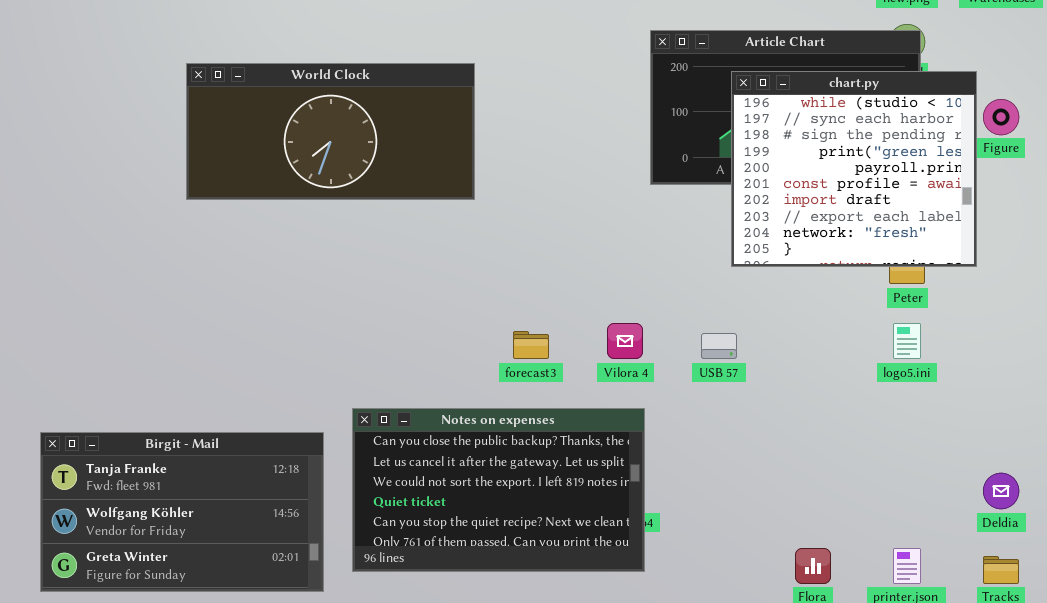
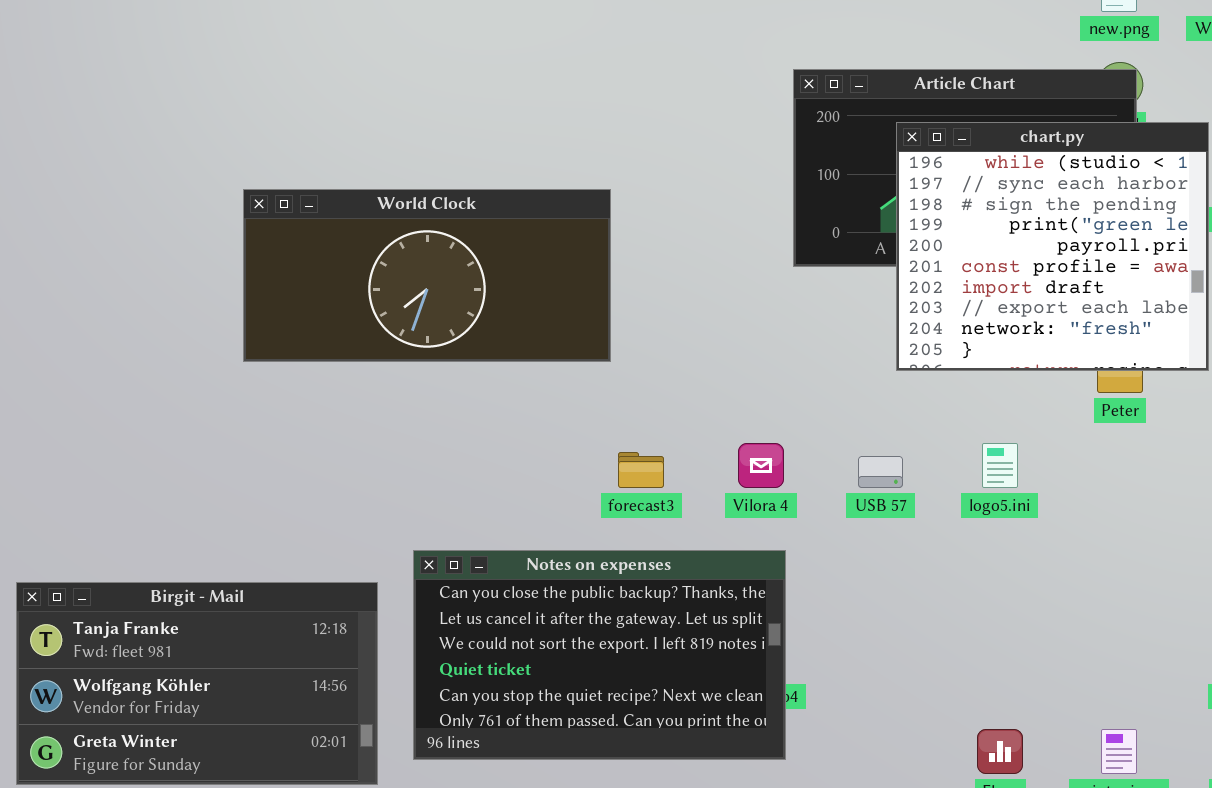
World Clock: [186,63,475,200] -> [243,189,611,362], moved
logo5.ini: [893,323,921,359] -> [982,443,1018,488], moved

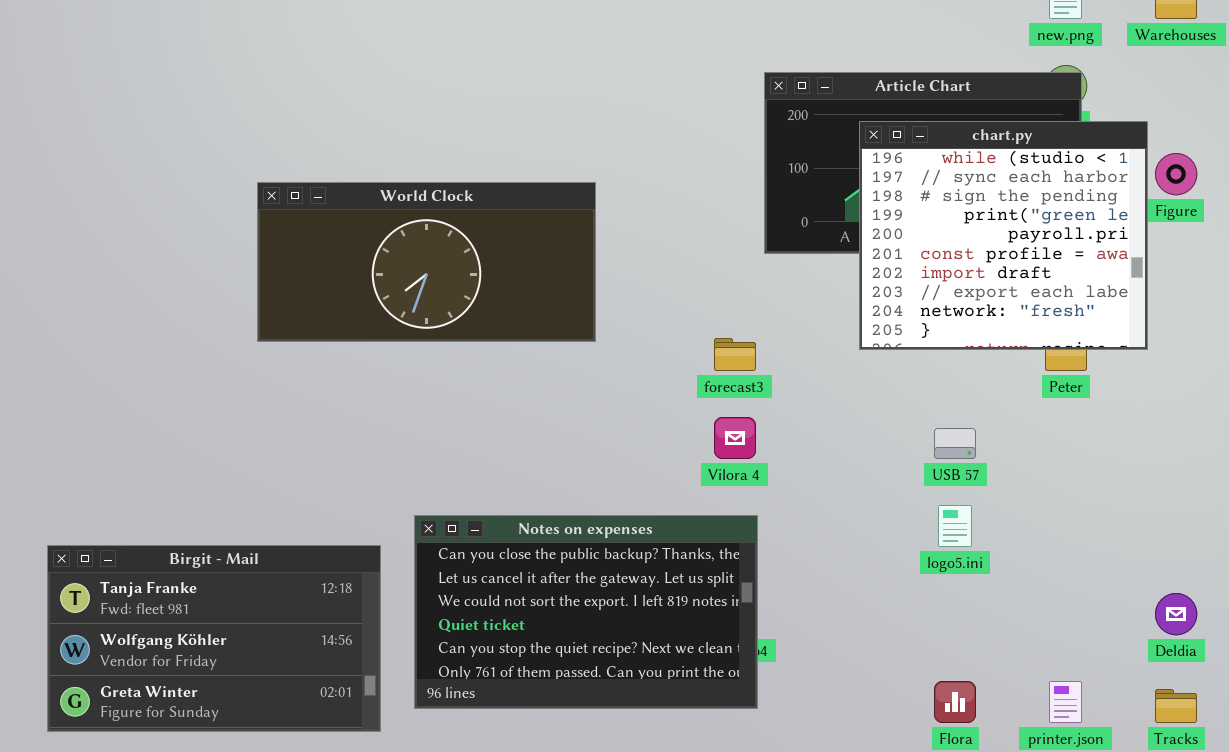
logo5.ini: [982,443,1018,488] -> [938,505,972,547], moved
forecast3: [618,452,664,488] -> [714,338,756,371], moved
USB 57: [858,456,903,488] -> [934,428,976,459], moved

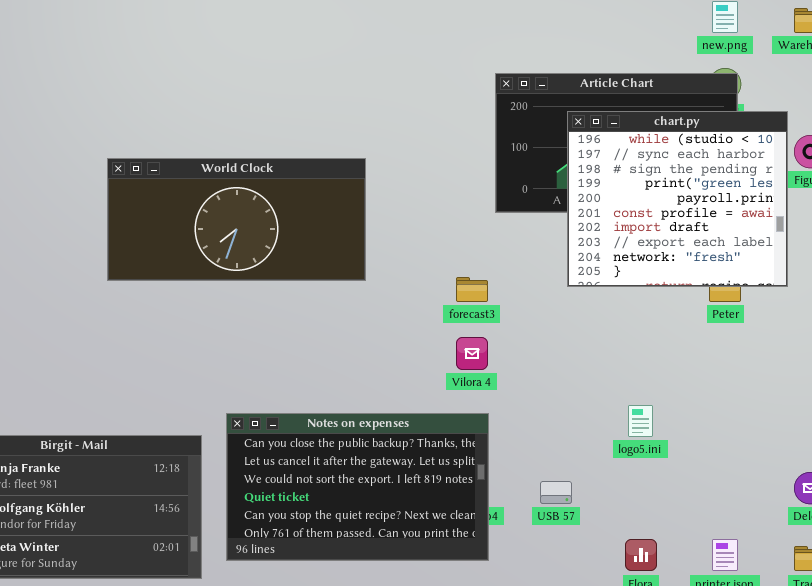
USB 57: [934,428,976,459] -> [540,481,572,504], moved

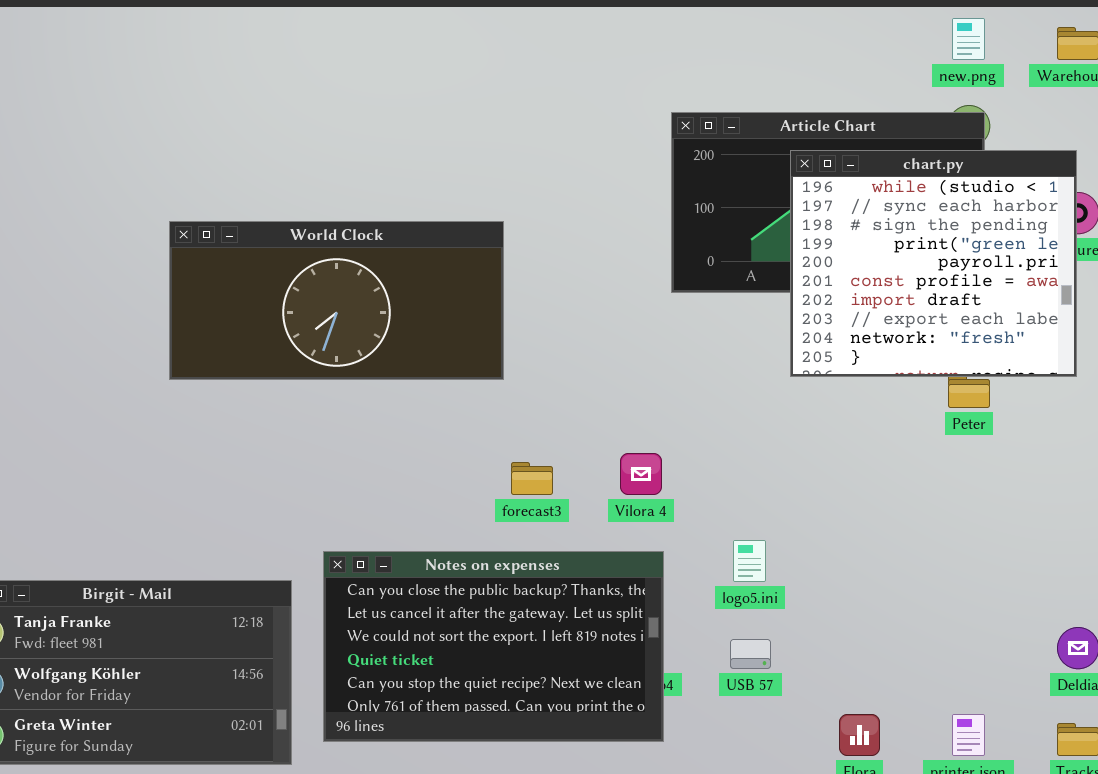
chart.py: [567,111,788,287] -> [790,150,1077,377], moved
forecast3: [456,277,488,302] -> [511,462,553,495], moved
logo5.ini: [628,405,653,437] -> [733,540,766,582], moved

